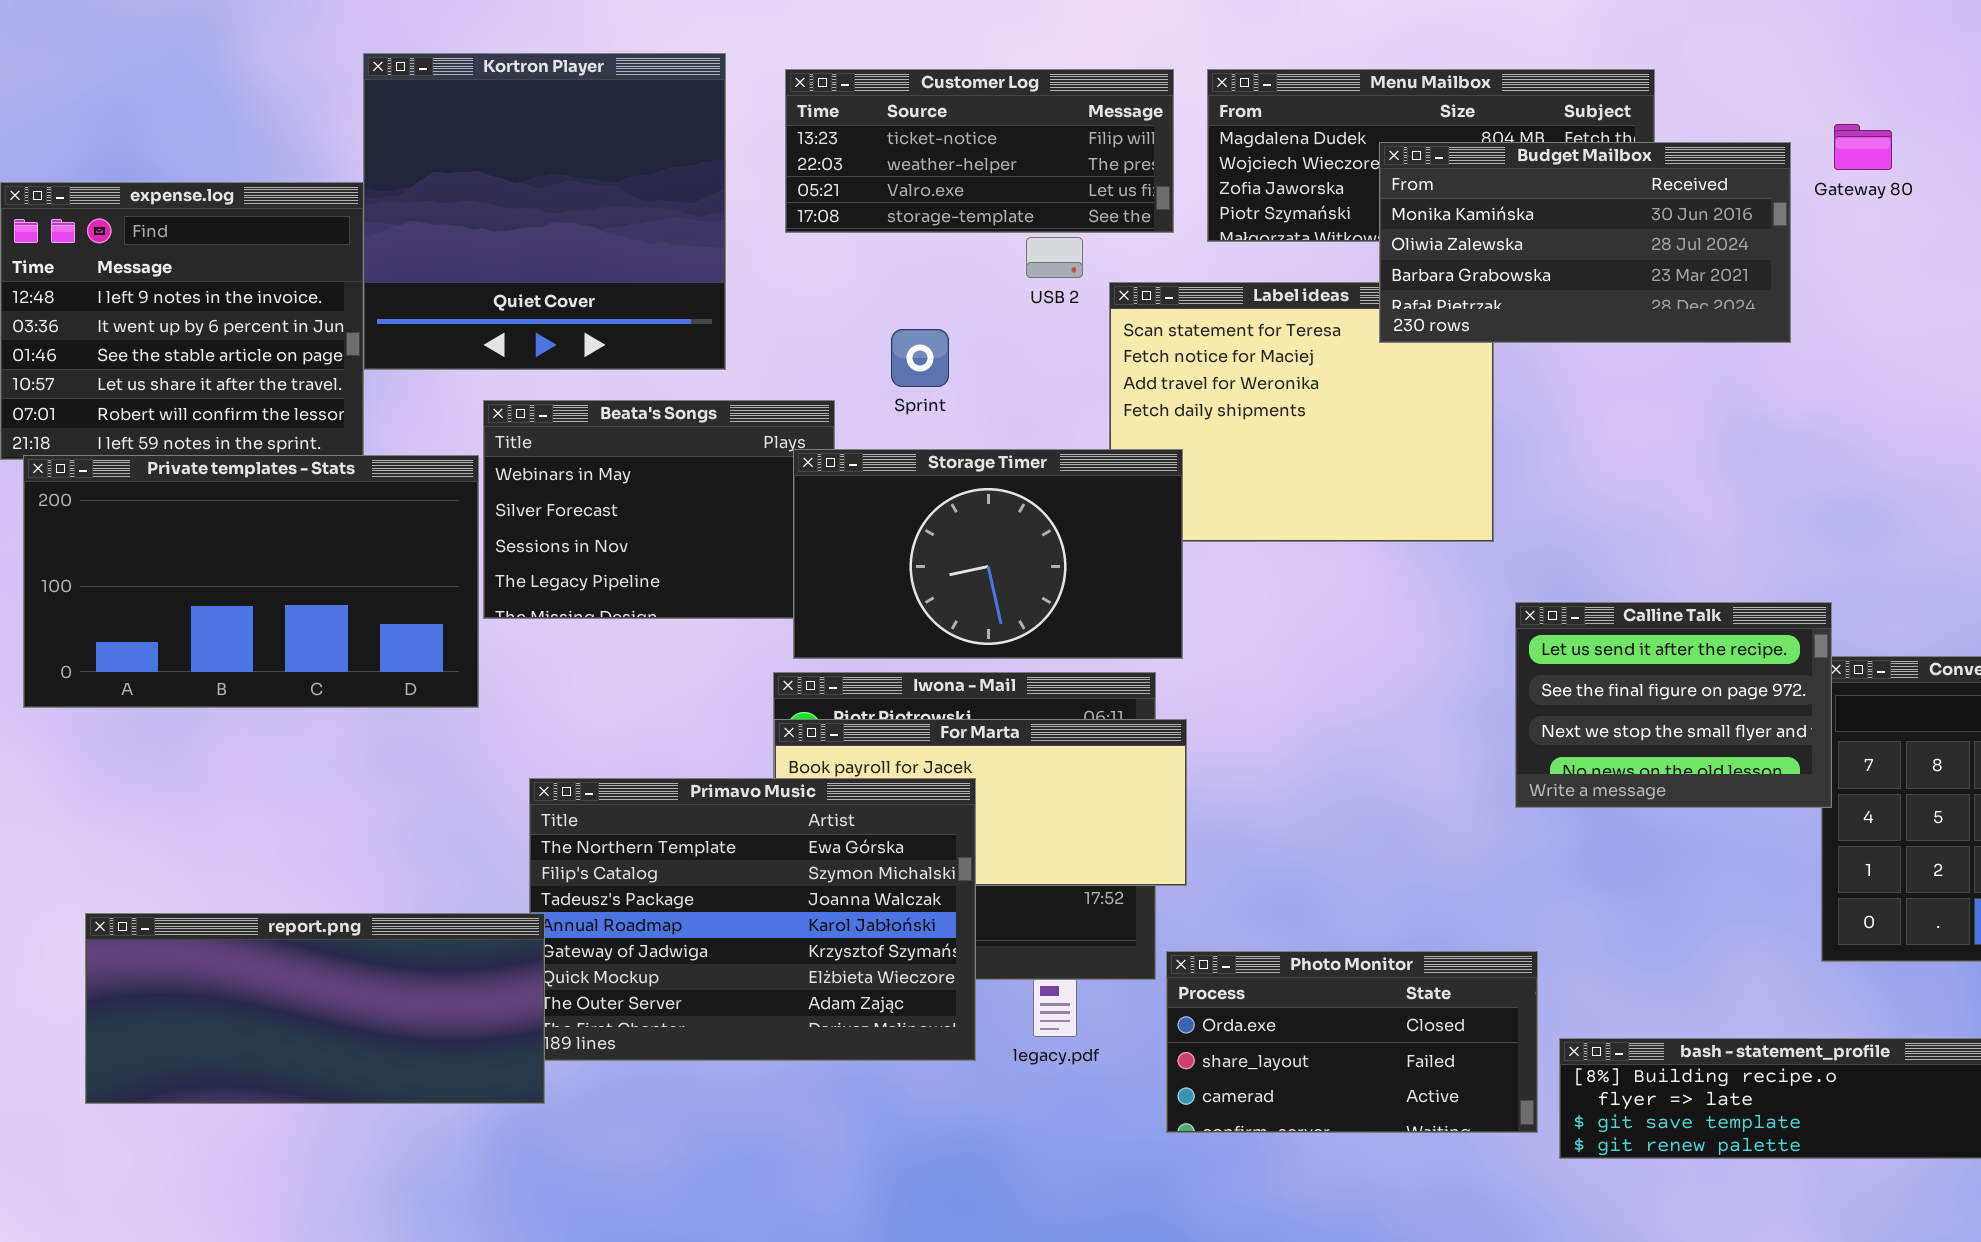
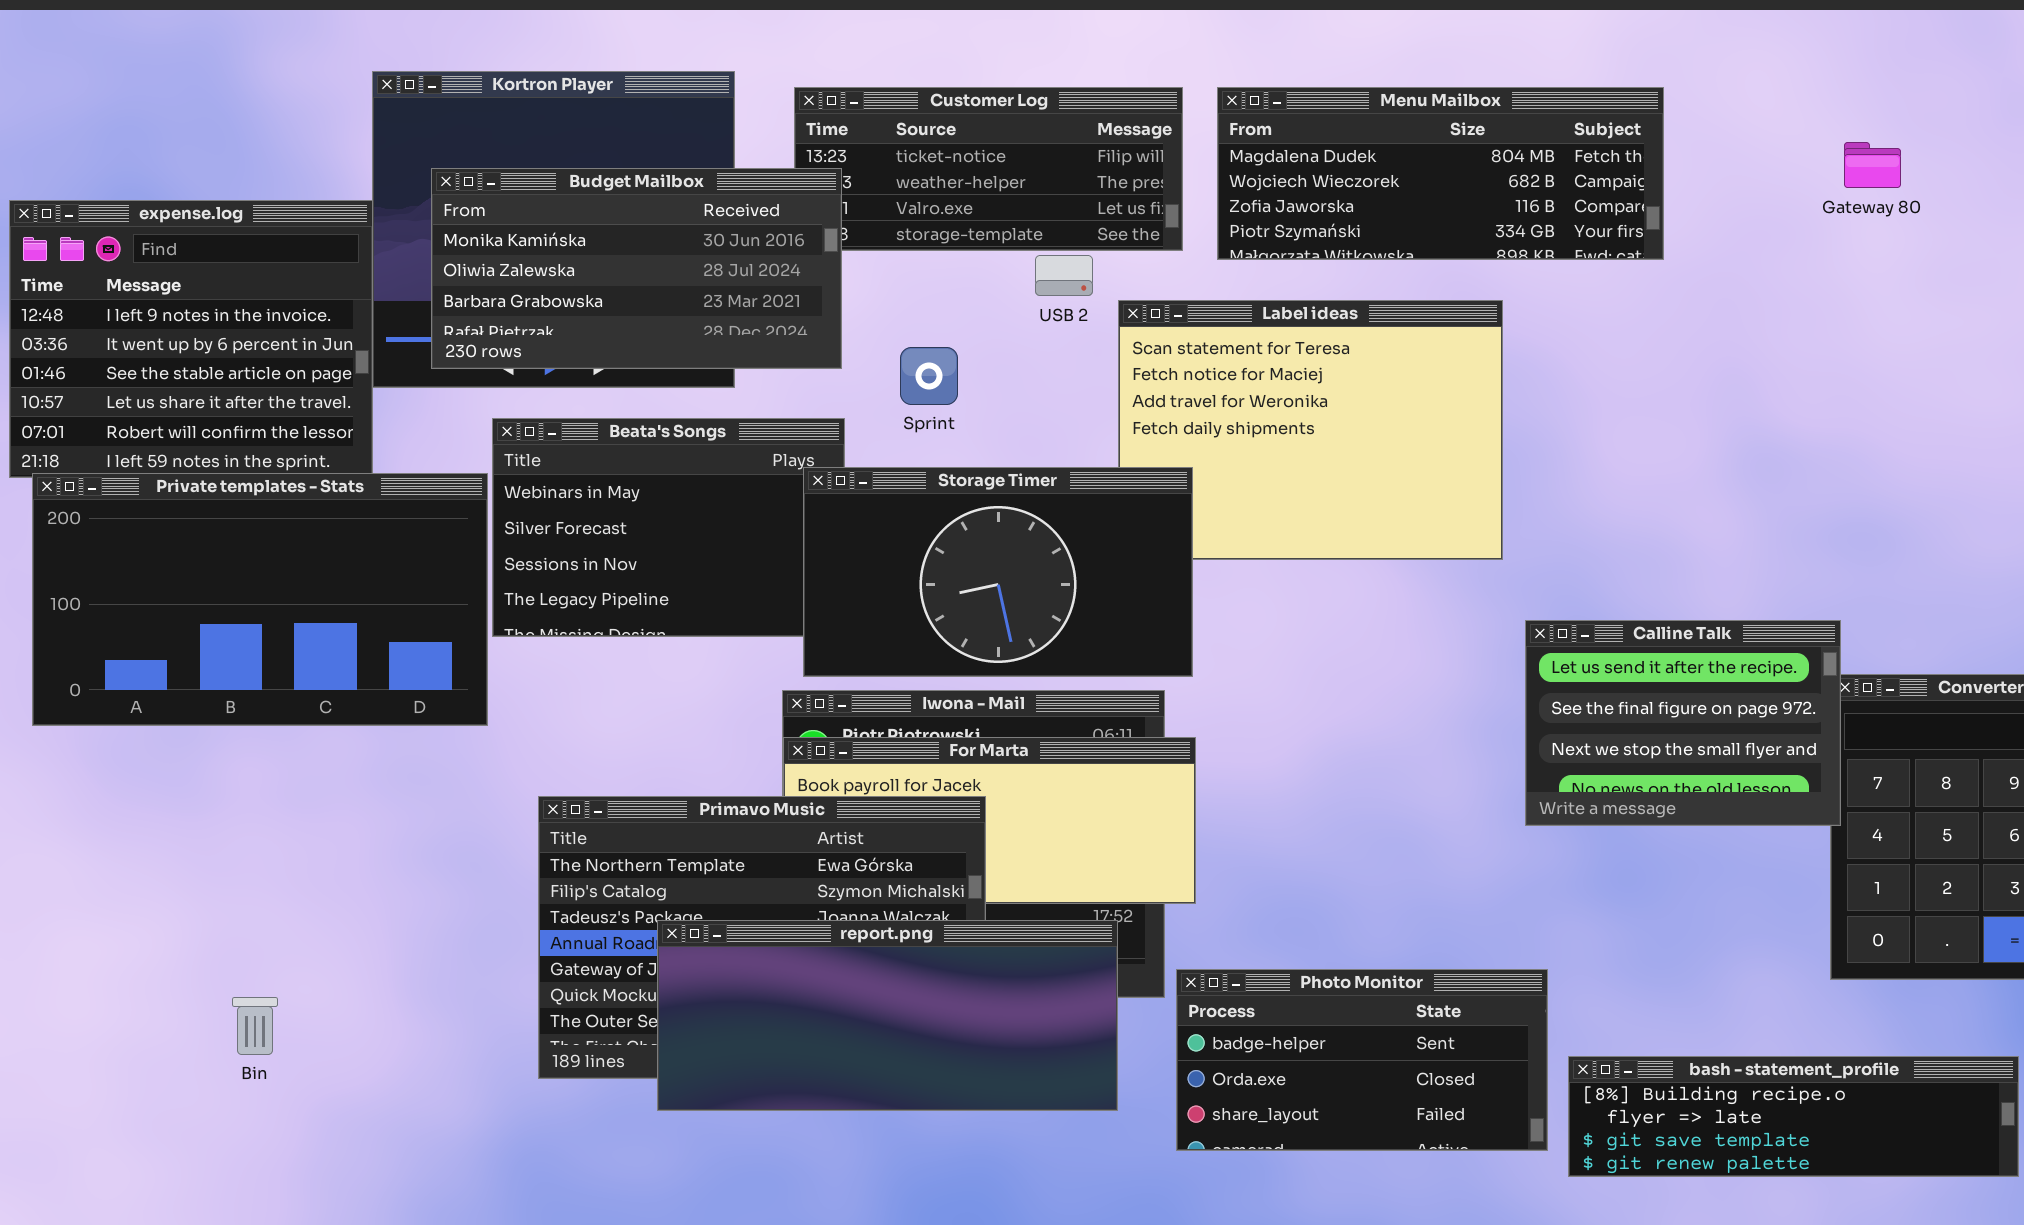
Budget Mailbox: [1379,142,1791,343] -> [431,168,842,369], moved
report.png: [85,913,545,1104] -> [657,920,1118,1111], moved
Photo Monitor: [1166,951,1538,1133] -> [1176,969,1548,1151], scrolled up 1 row

